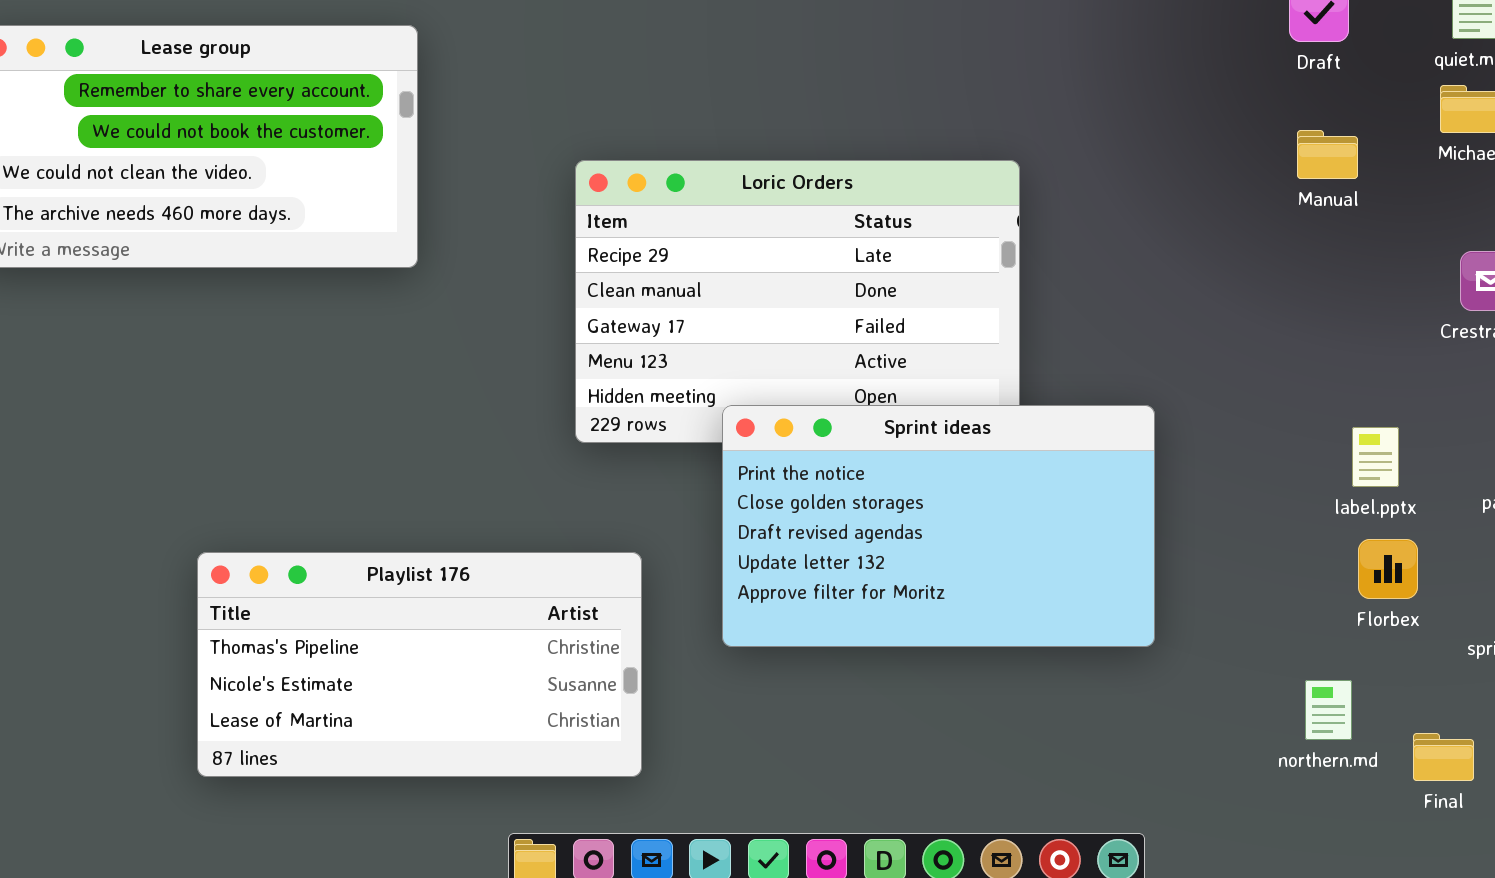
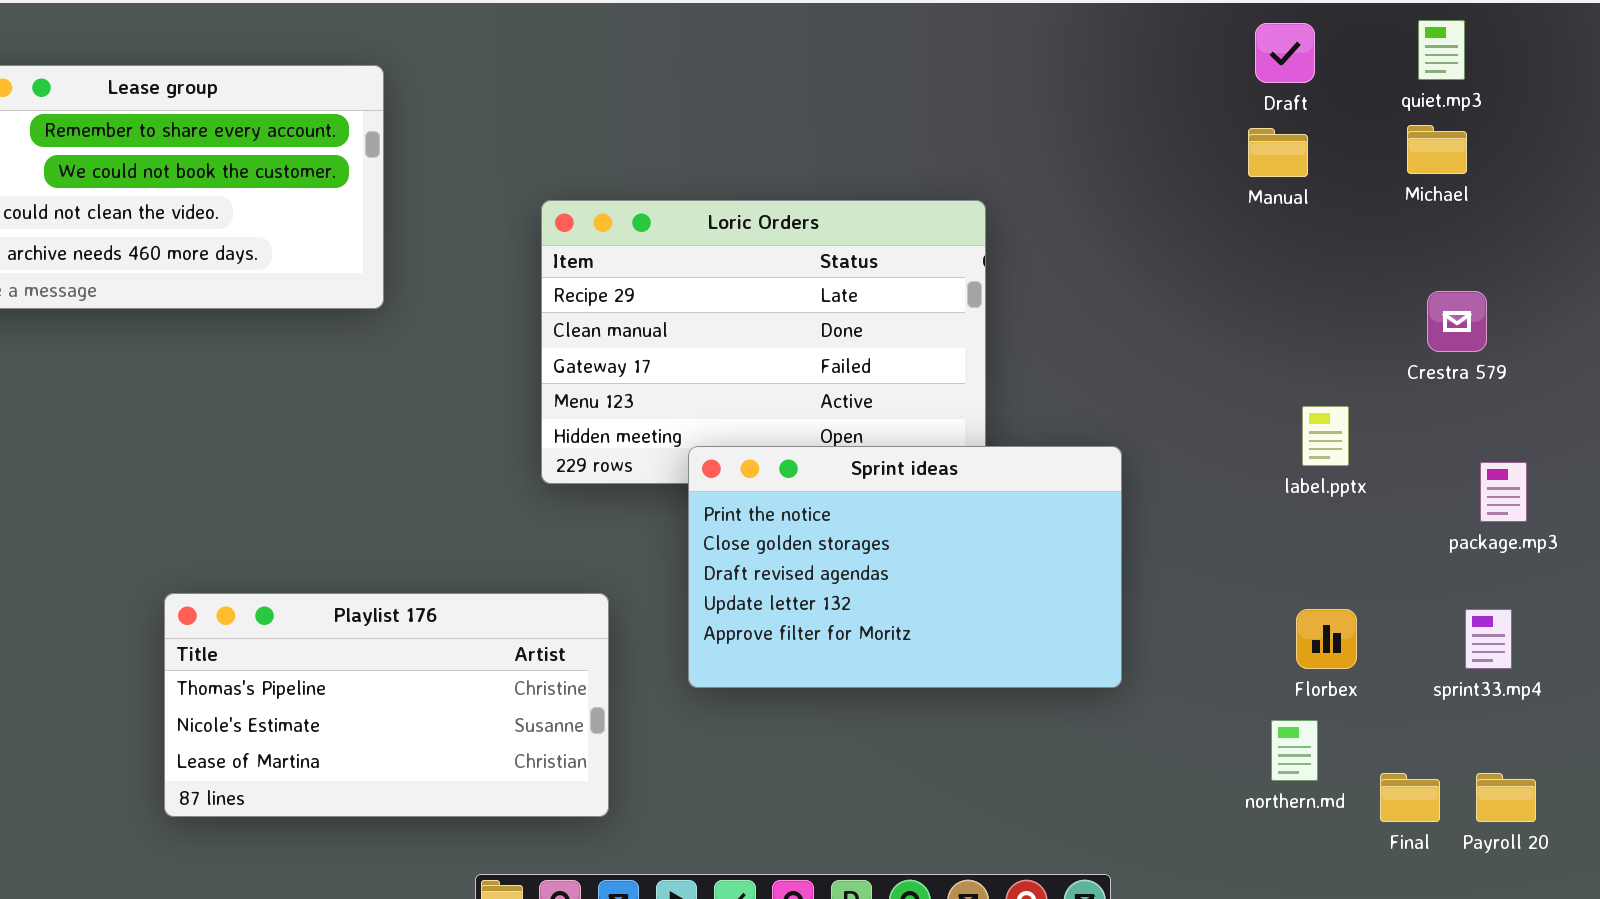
Manual: [1297,130,1358,179] -> [1248,128,1308,177], moved
label.pptx: [1352,427,1399,487] -> [1302,406,1349,466], moved
Florbex: [1358,539,1418,599] -> [1296,609,1357,669], moved

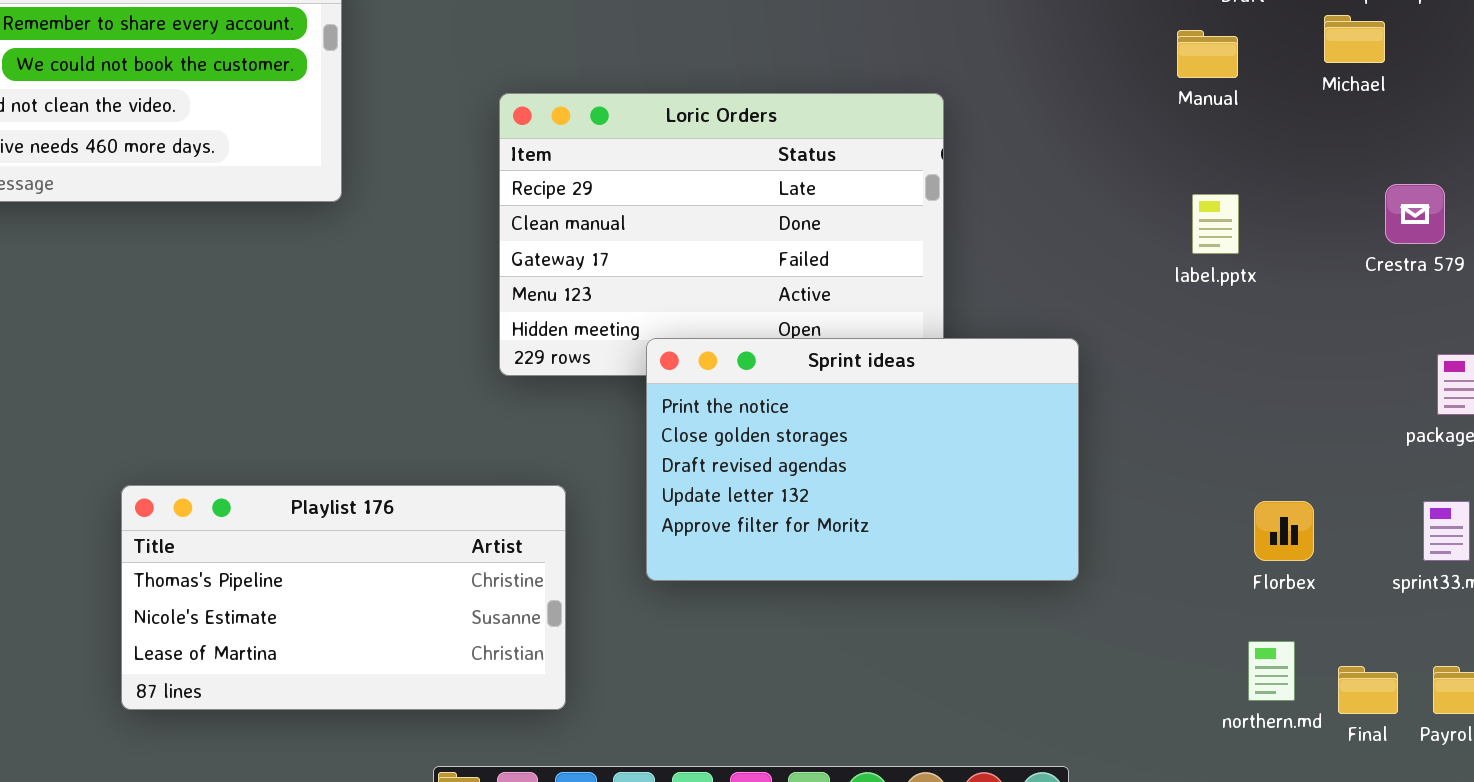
Michael: [1407,125,1467,174] -> [1324,15,1385,63], moved
Manual: [1248,128,1308,177] -> [1177,30,1238,78], moved
label.pptx: [1302,406,1349,466] -> [1192,194,1239,254], moved
northern.md: [1271,720,1318,781] -> [1248,641,1295,701], moved

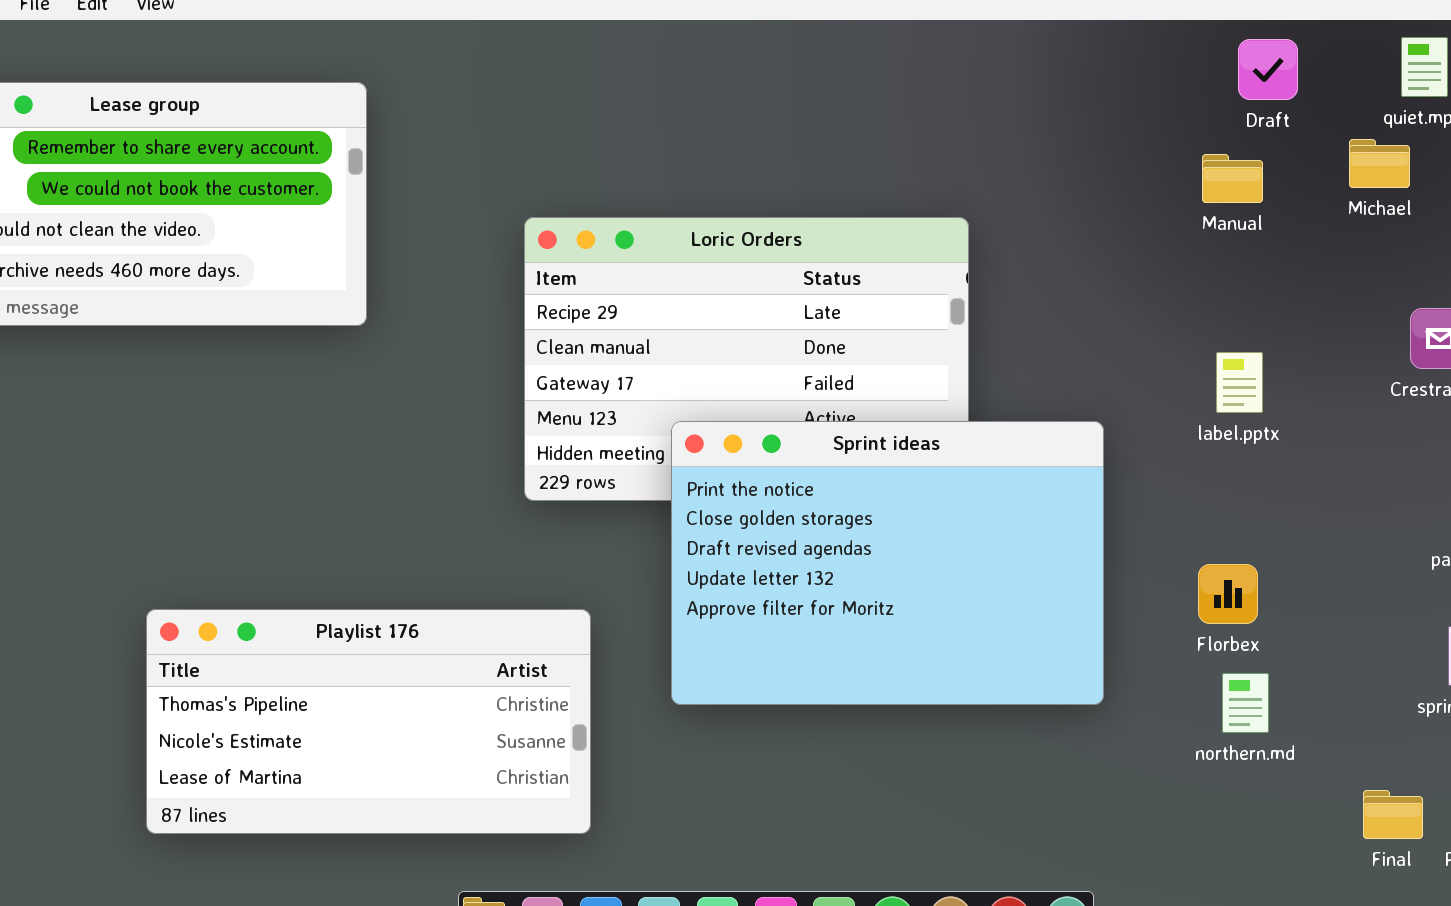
label.pptx: [1192,194,1239,254] -> [1216,352,1263,413], moved
Sprint ideas: [646,338,1079,581] -> [671,421,1104,705], resized
Florbex: [1254,501,1314,561] -> [1198,564,1258,624], moved
northern.md: [1248,641,1295,701] -> [1222,673,1269,733], moved

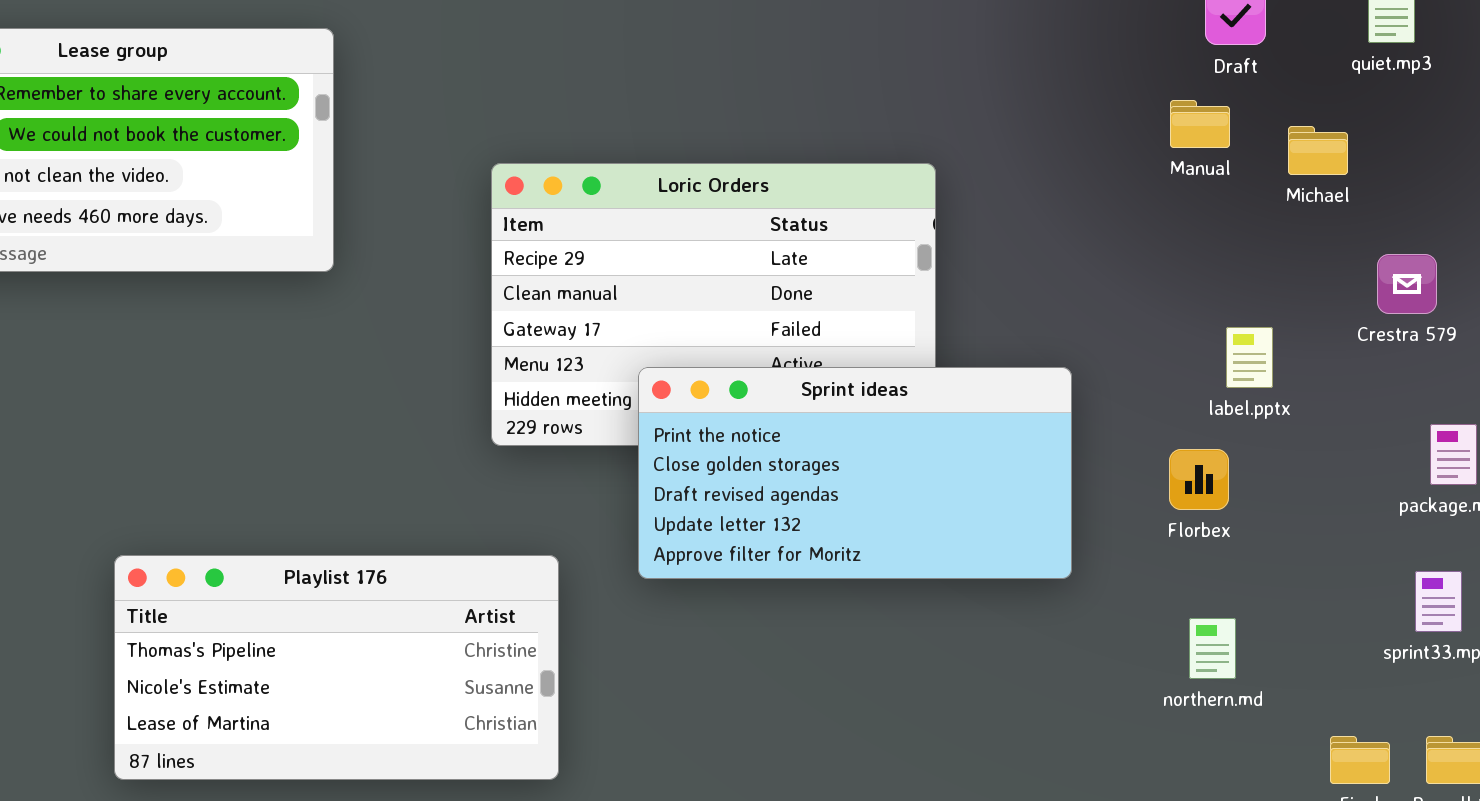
Michael: [1349,139,1410,188] -> [1288,126,1348,175], moved
label.pptx: [1216,352,1263,413] -> [1226,327,1273,388], moved
Sprint ideas: [671,421,1104,705] -> [638,367,1072,579], resized
Florbex: [1198,564,1258,624] -> [1169,449,1229,510], moved

